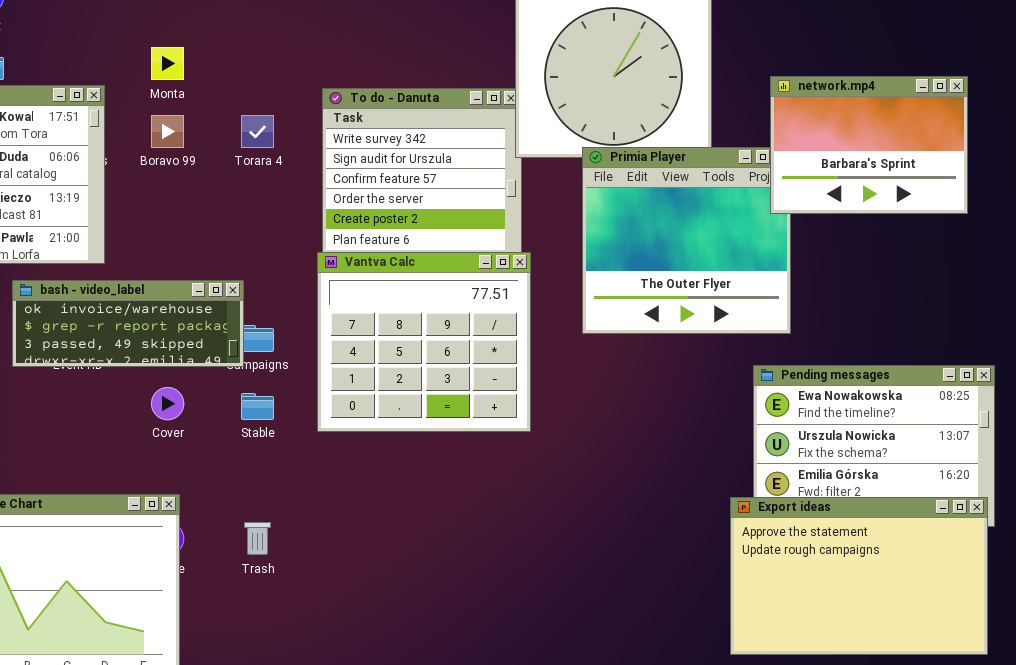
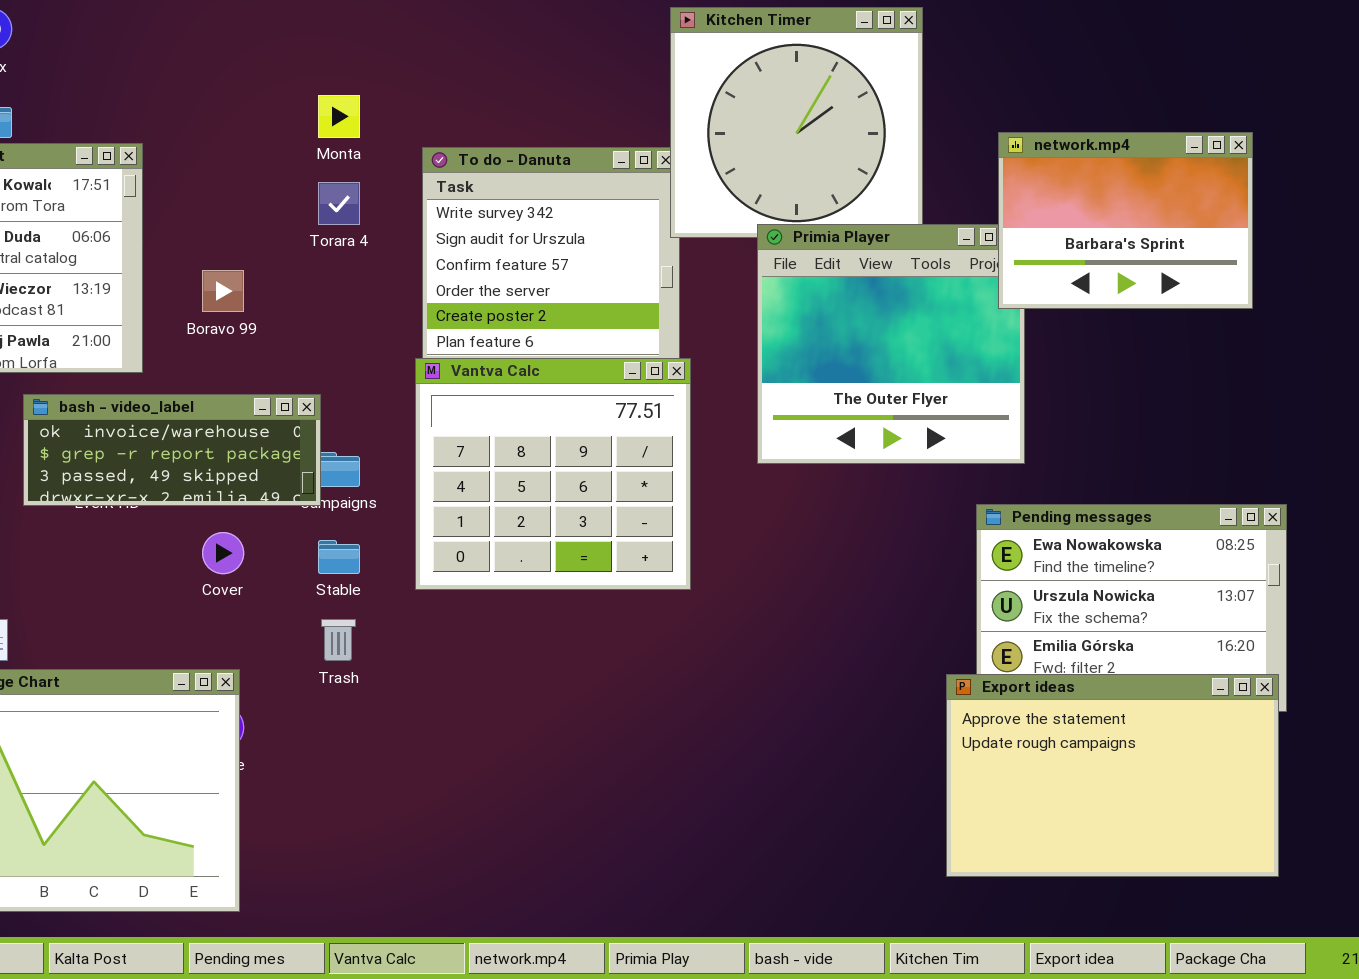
Monta: [151,47,184,80] -> [318,95,360,138], moved
Boravo 99: [151,115,184,148] -> [202,270,244,312], moved
Trash: [244,522,271,555] -> [321,619,356,661], moved

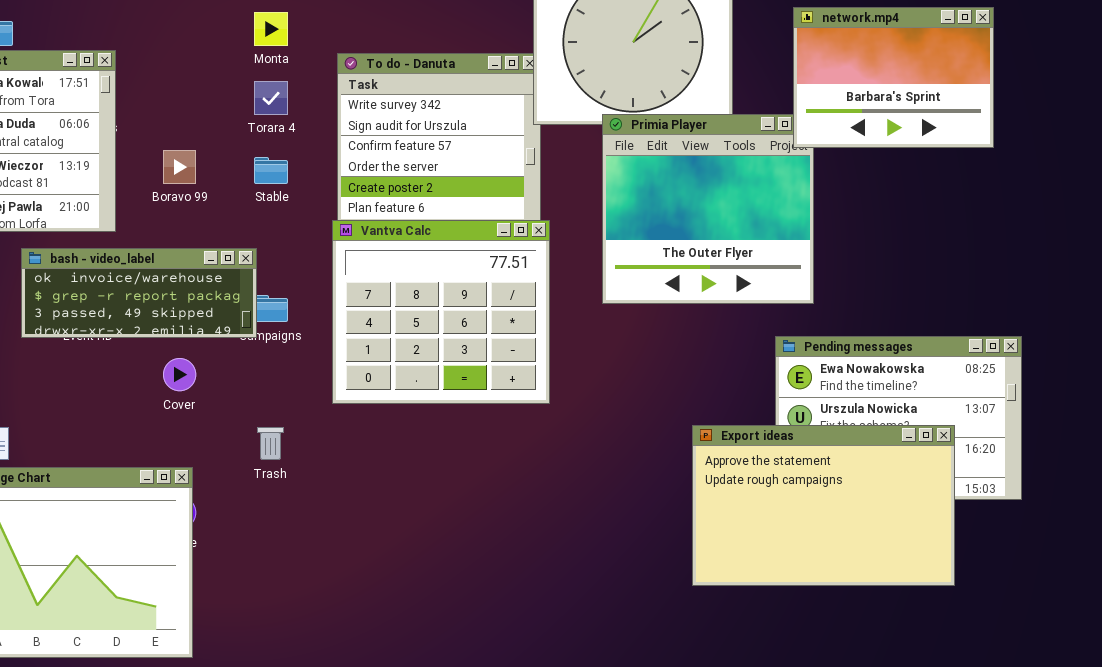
network.mp4: [998,132,1253,309] -> [793,7,994,148], moved
Stable: [318,540,360,574] -> [254,157,288,184], moved
Export ideas: [946,674,1279,877] -> [692,425,955,586], moved

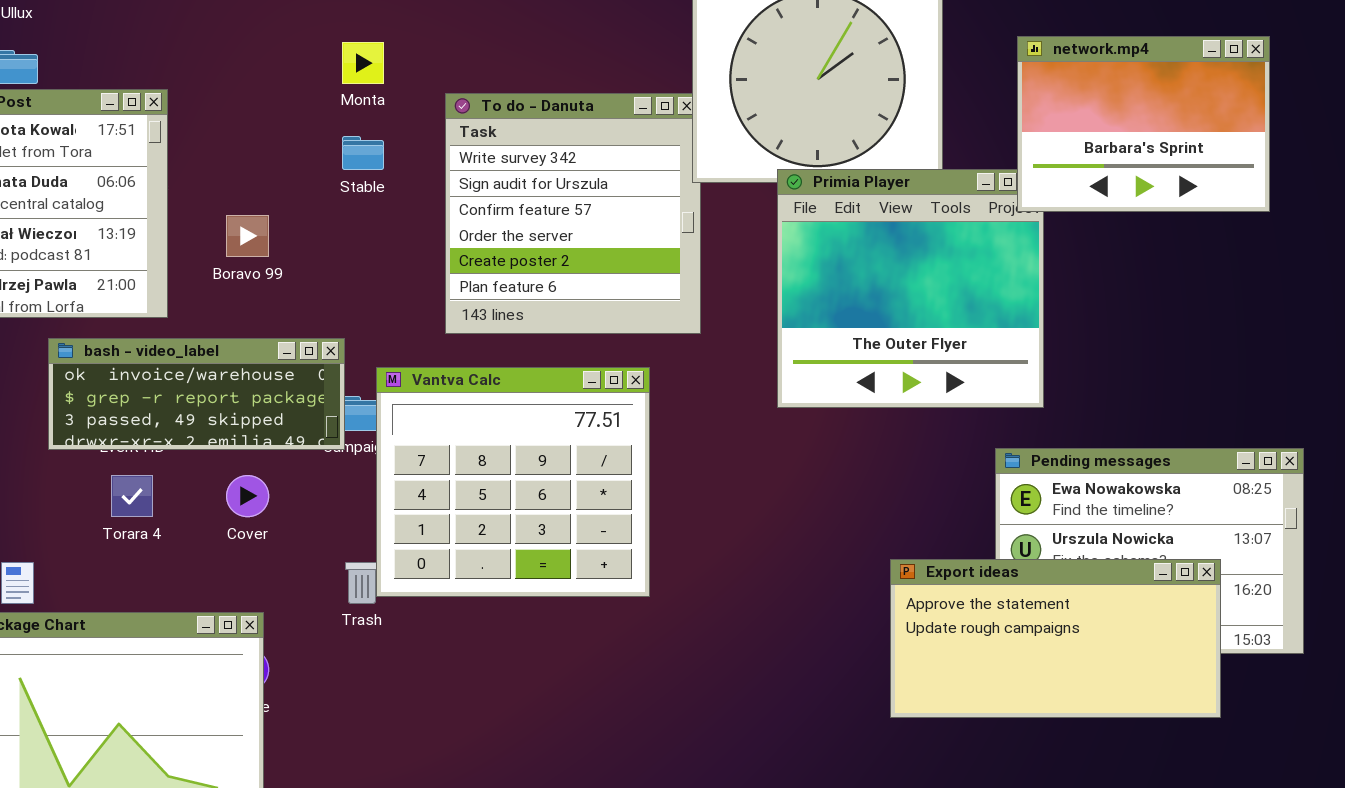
Torara 4: [254,81,288,115] -> [111,475,153,517], moved
Stable: [254,157,288,184] -> [342,136,384,170], moved
Vantva Calc: [332,220,550,404] -> [376,367,650,597], moved
Export ideas: [692,425,955,586] -> [890,559,1221,718], resized

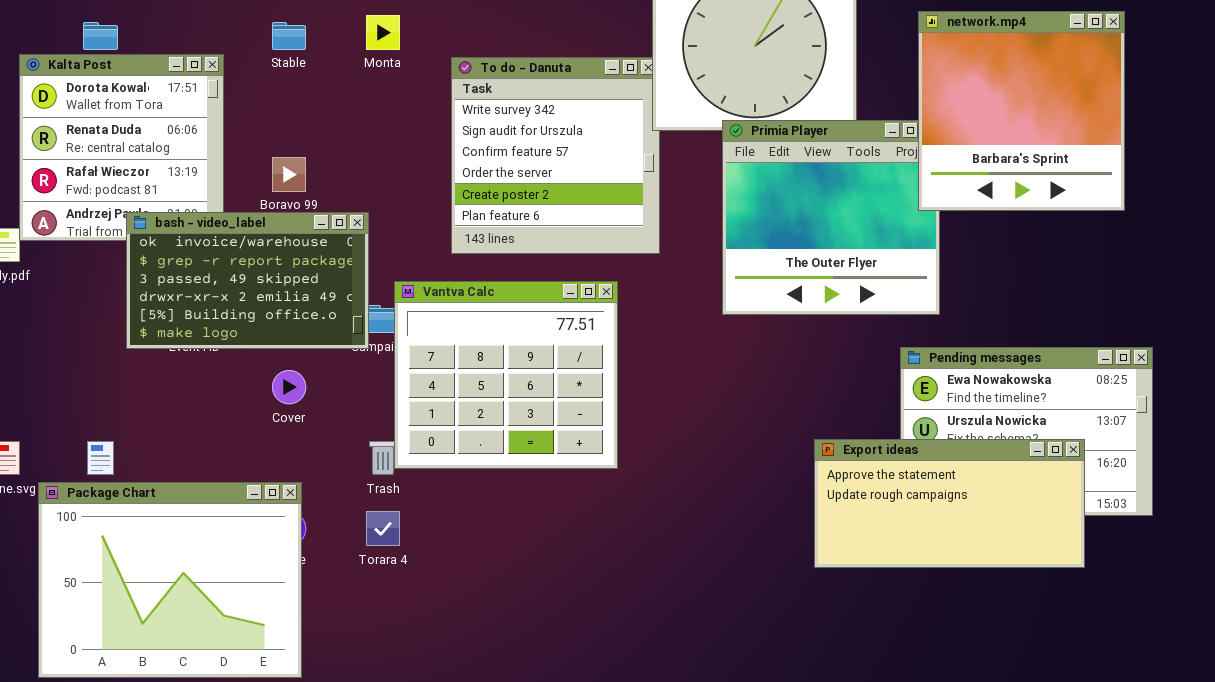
network.mp4: [1017,36,1270,212] -> [918,11,1125,211], resized
Stable: [342,136,384,170] -> [272,22,306,50], moved
bash - video_label: [48,338,345,450] -> [126,212,369,349], resized
Torara 4: [111,475,153,517] -> [366,511,400,546], moved

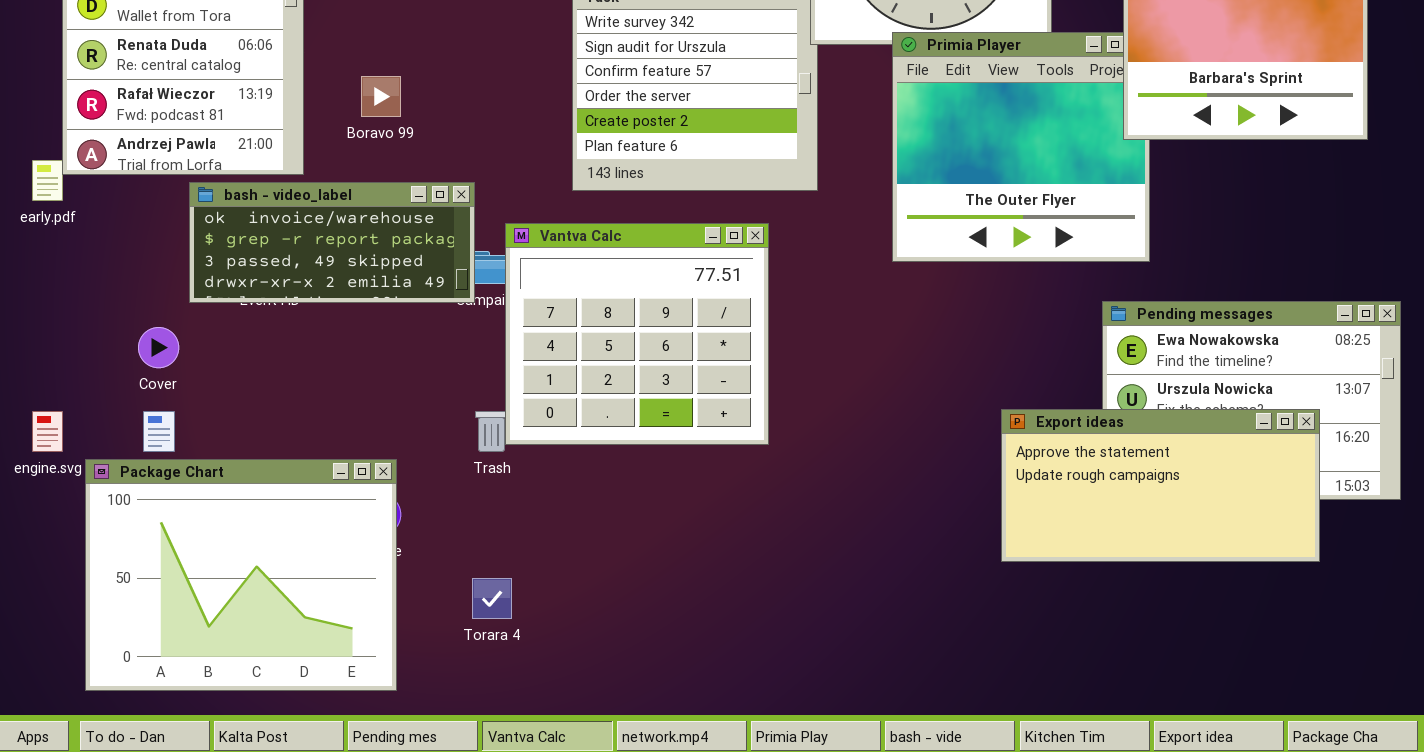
bash - video_label: [126,212,369,349] -> [189,182,475,303], resized
Cover: [272,370,306,404] -> [138,327,179,368], moved
Torara 4: [366,511,400,546] -> [472,578,512,619], moved

